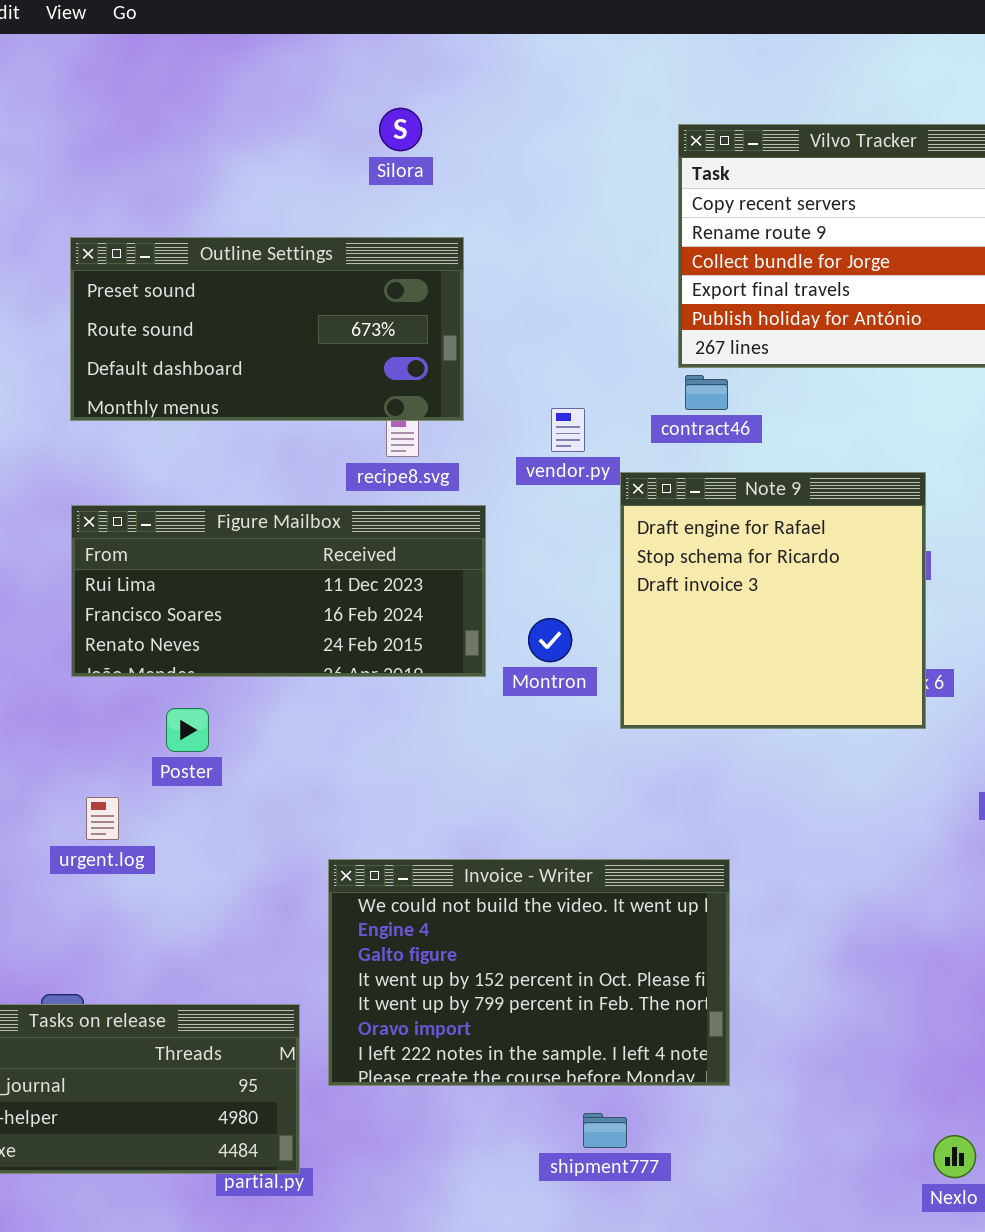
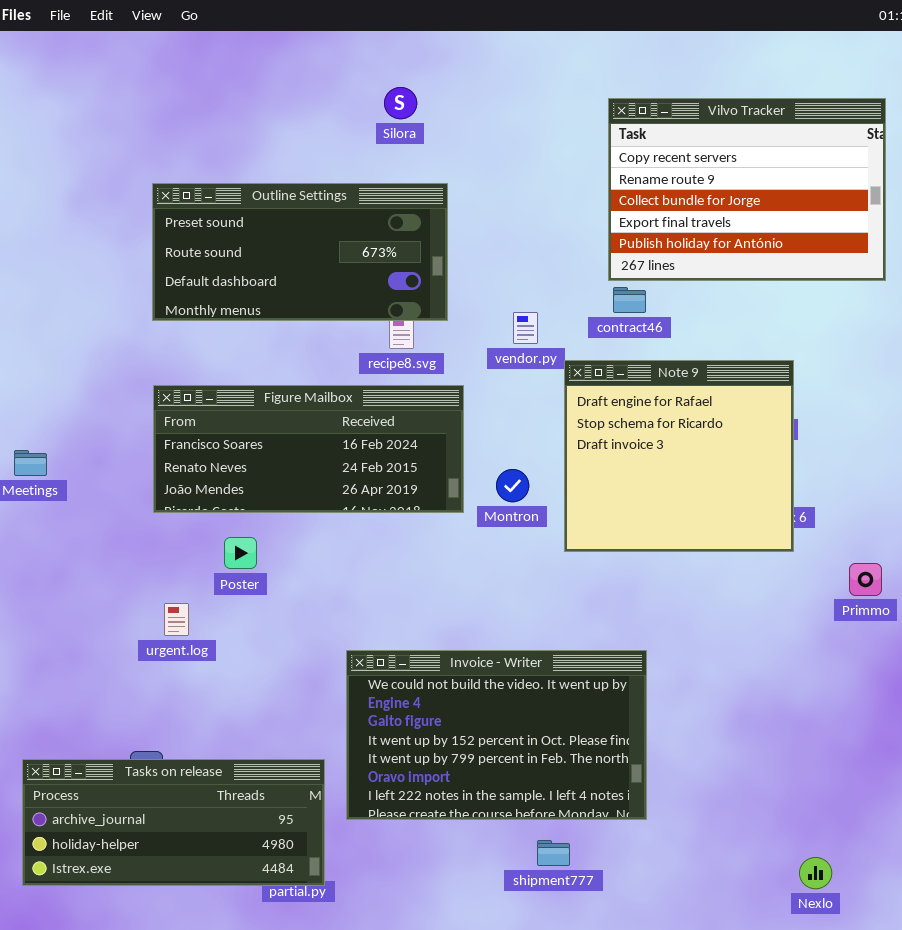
Figure Mailbox: [71,505,486,677] -> [153,385,464,513], scrolled down 1 row

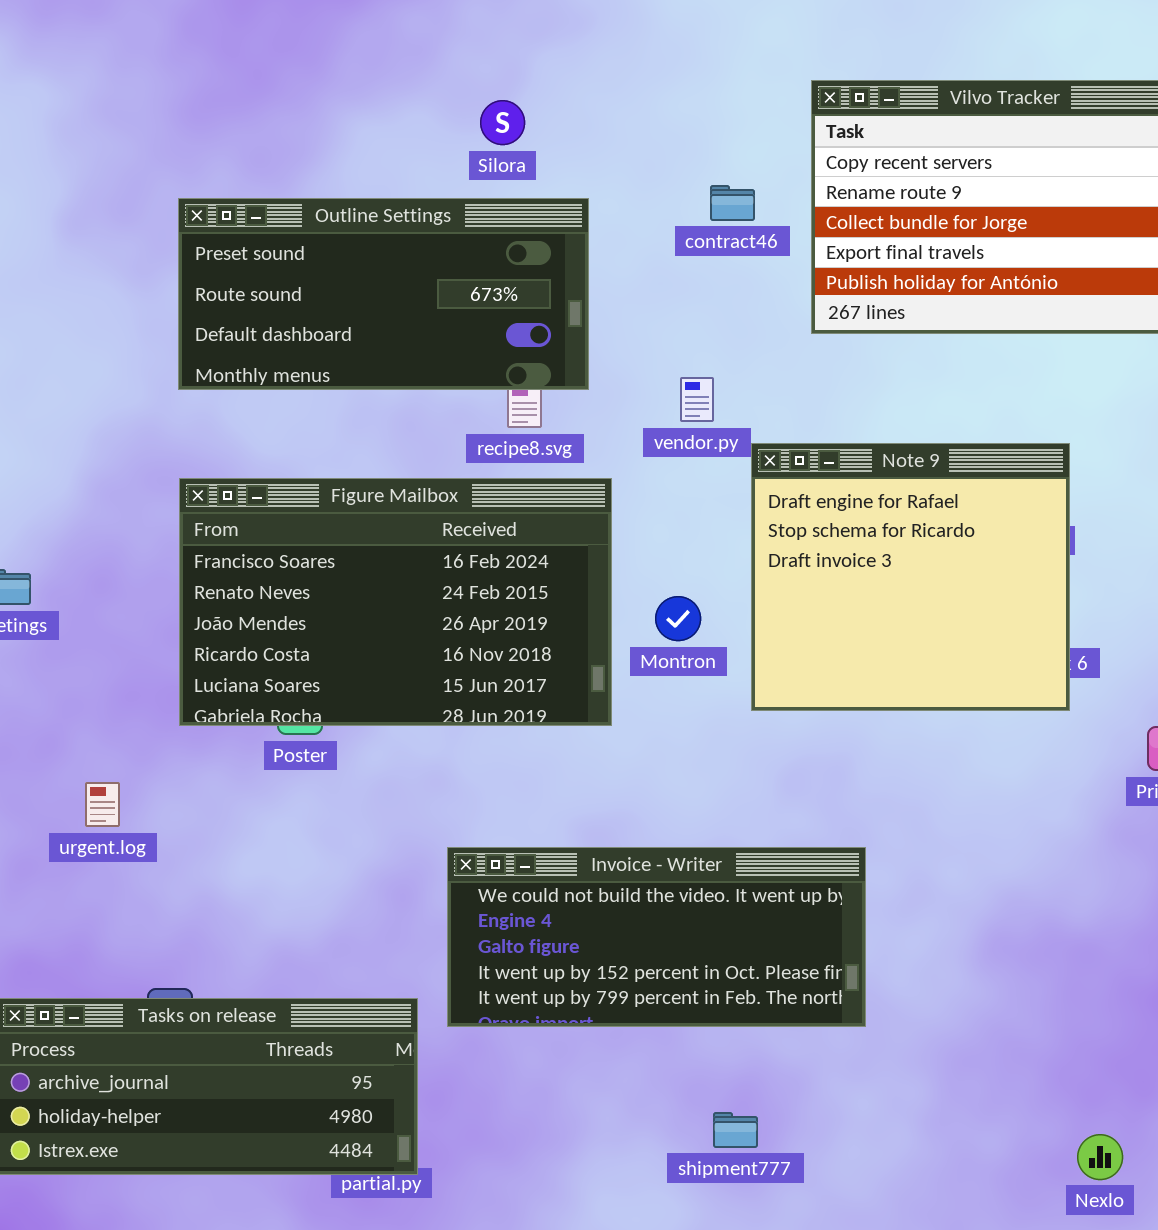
Silora: [384,87,417,119] -> [480,100,525,145], moved
contract46: [613,287,646,313] -> [710,185,755,221], moved
Figure Mailbox: [153,385,464,513] -> [179,478,612,726], resized
urgent.log: [164,603,189,636] -> [85,782,120,827], moved
Invoice - Writer: [346,650,647,820] -> [447,847,866,1027], resized

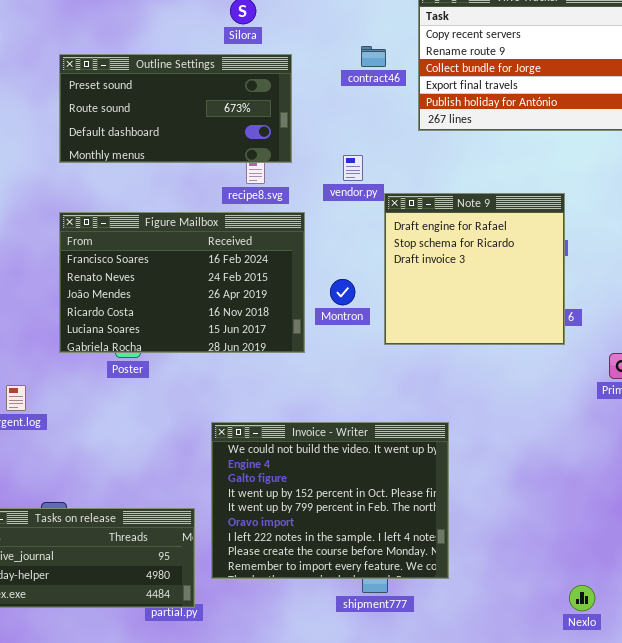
Invoice - Writer: [447,847,866,1027] -> [211,422,449,579], resized

